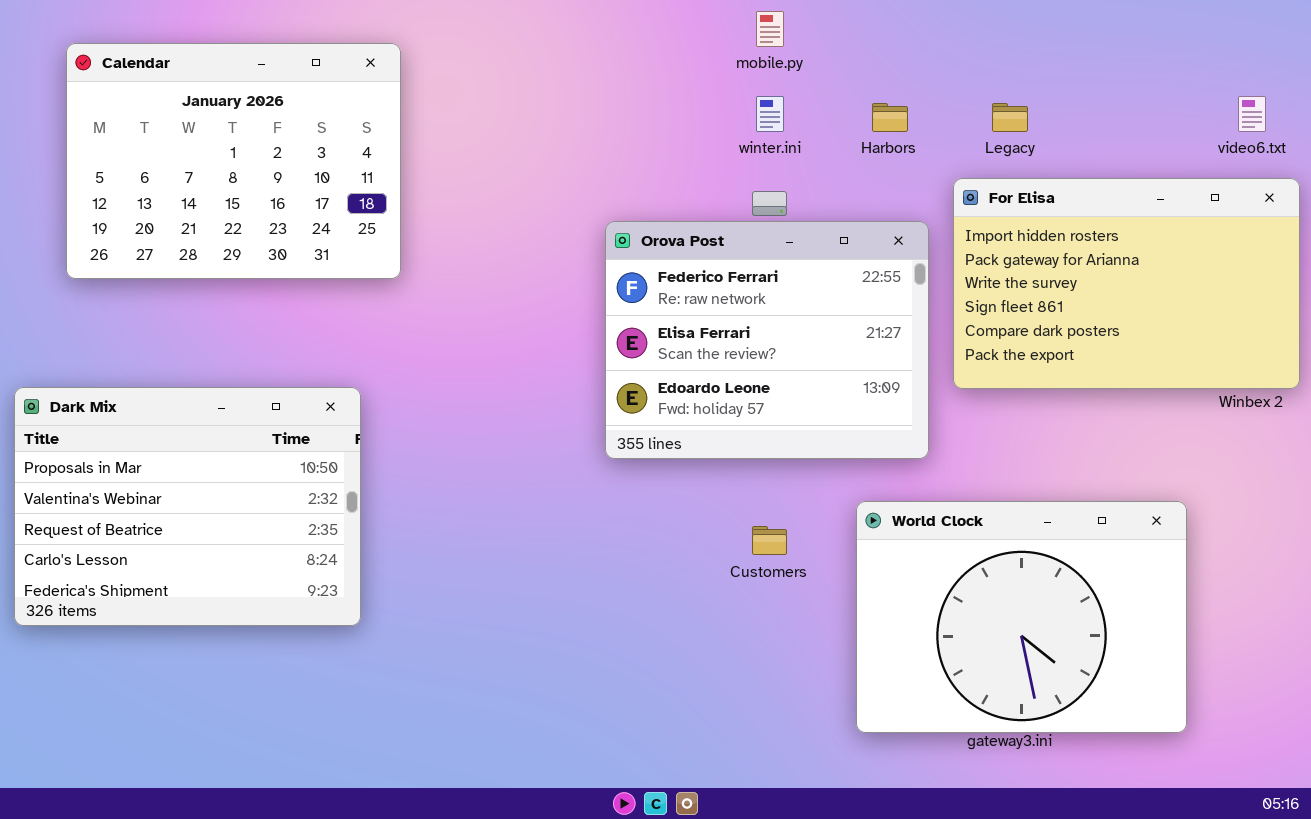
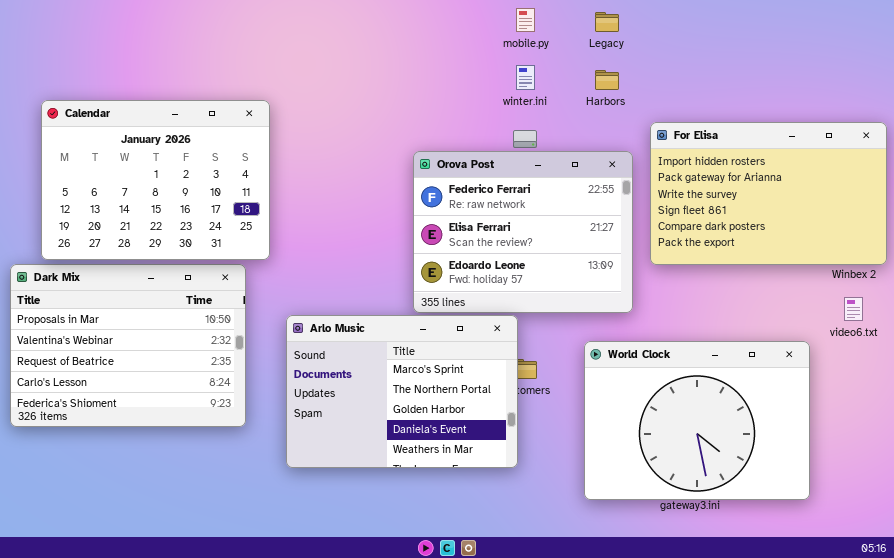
Calendar: [66,43,401,279] -> [41,100,270,260], moved
video6.txt: [1238,96,1266,132] -> [844,297,863,321], moved
Legacy: [992,103,1028,132] -> [595,12,619,32], moved
Arlo Music: none -> [286,315,518,468], opened

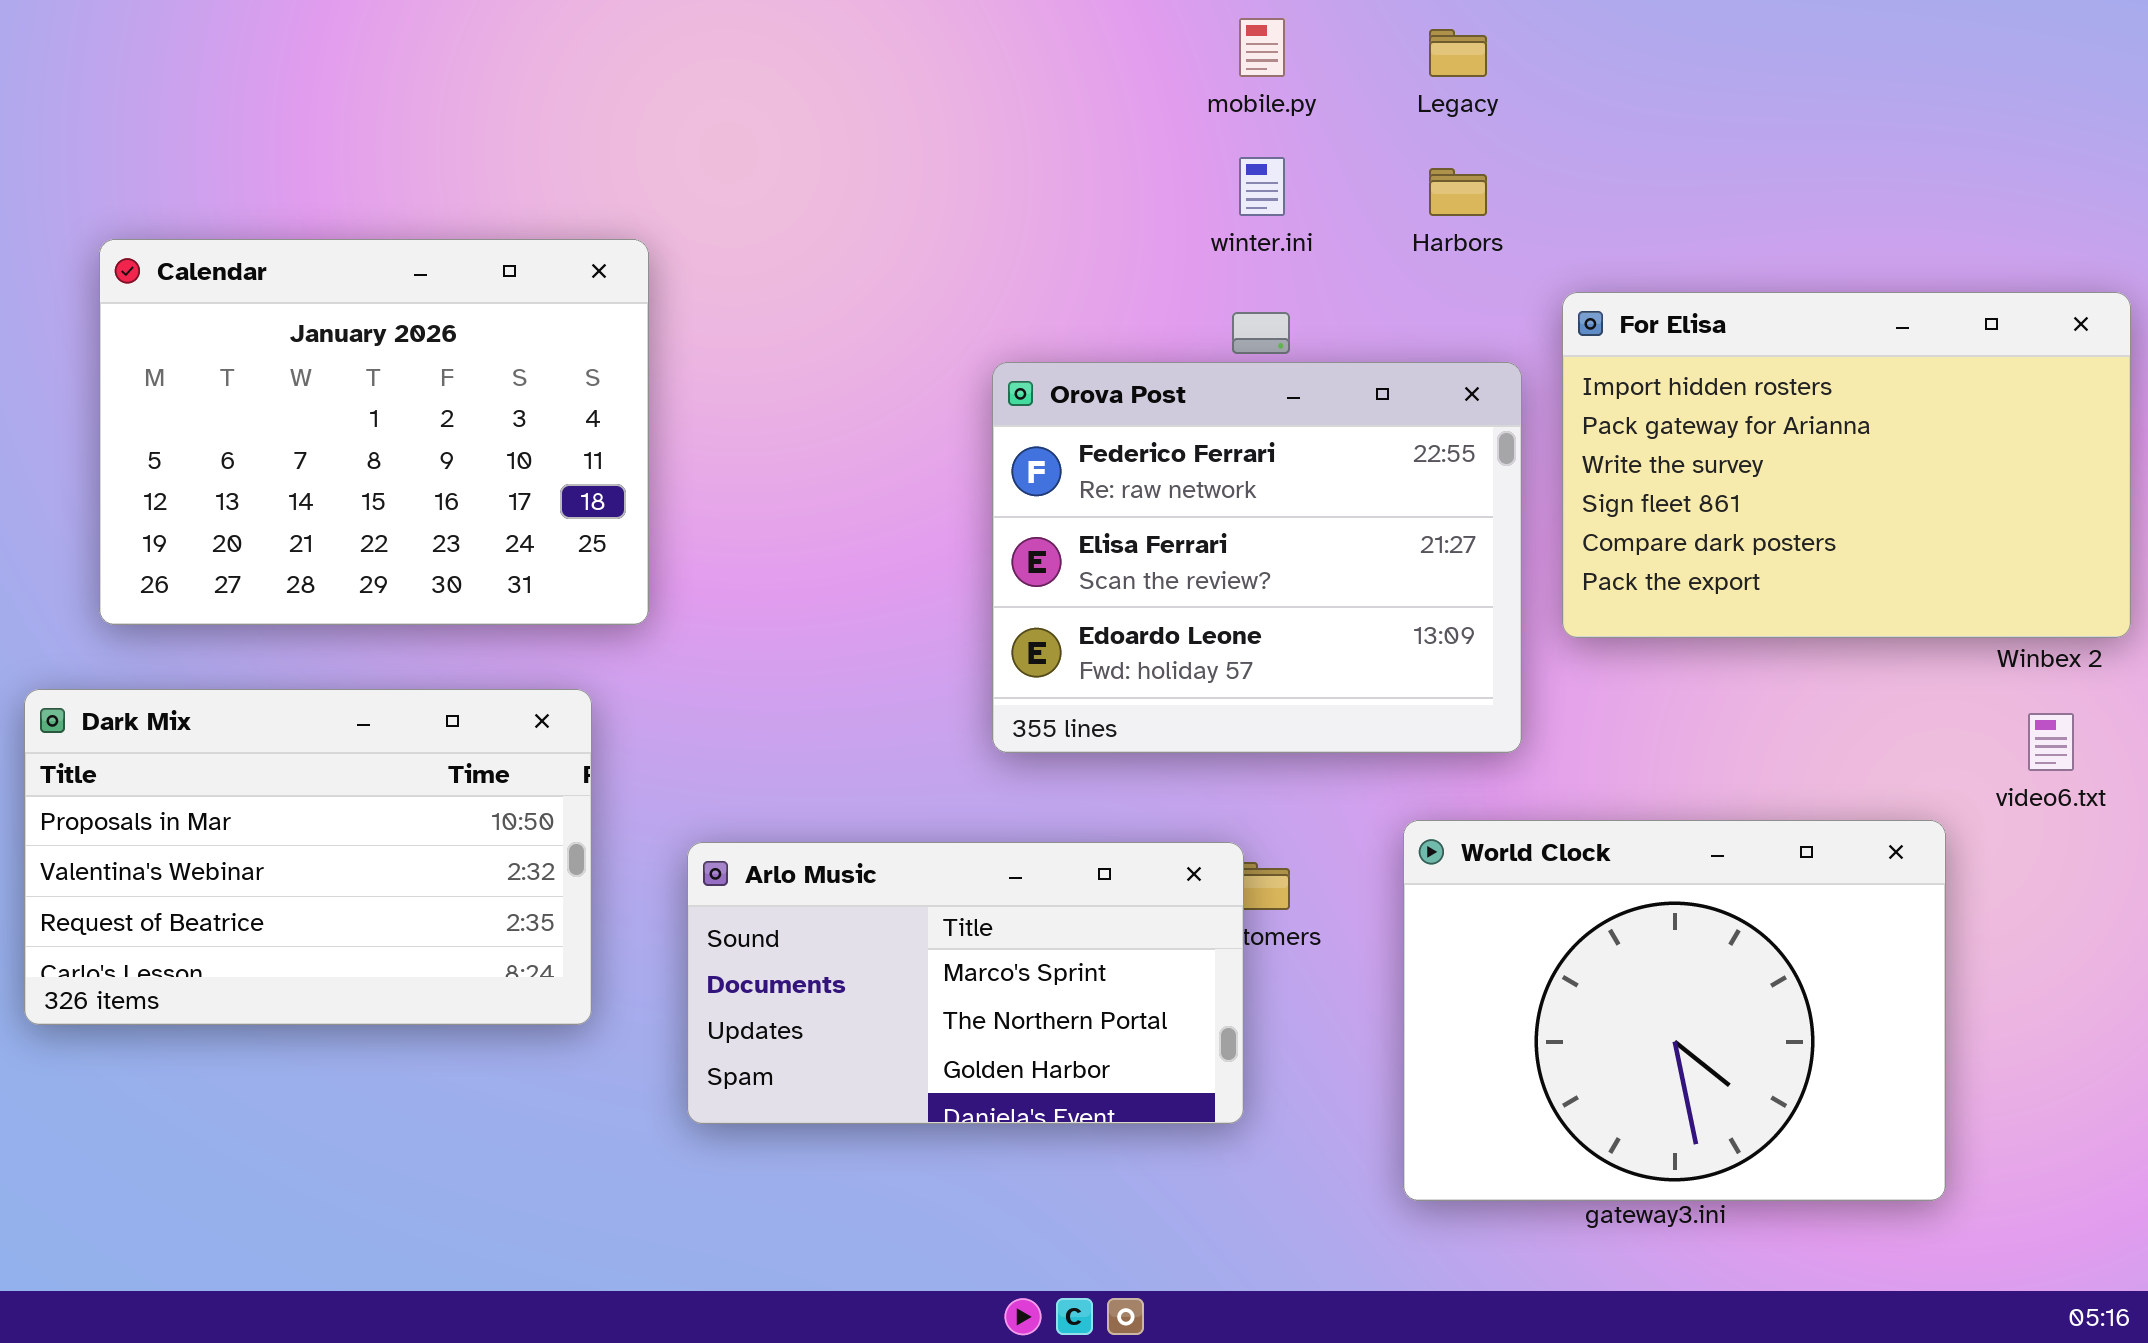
Dark Mix: [10,264,246,427] -> [24,689,592,1025], resized
Arlo Music: [286,315,518,468] -> [687,842,1244,1124], resized

